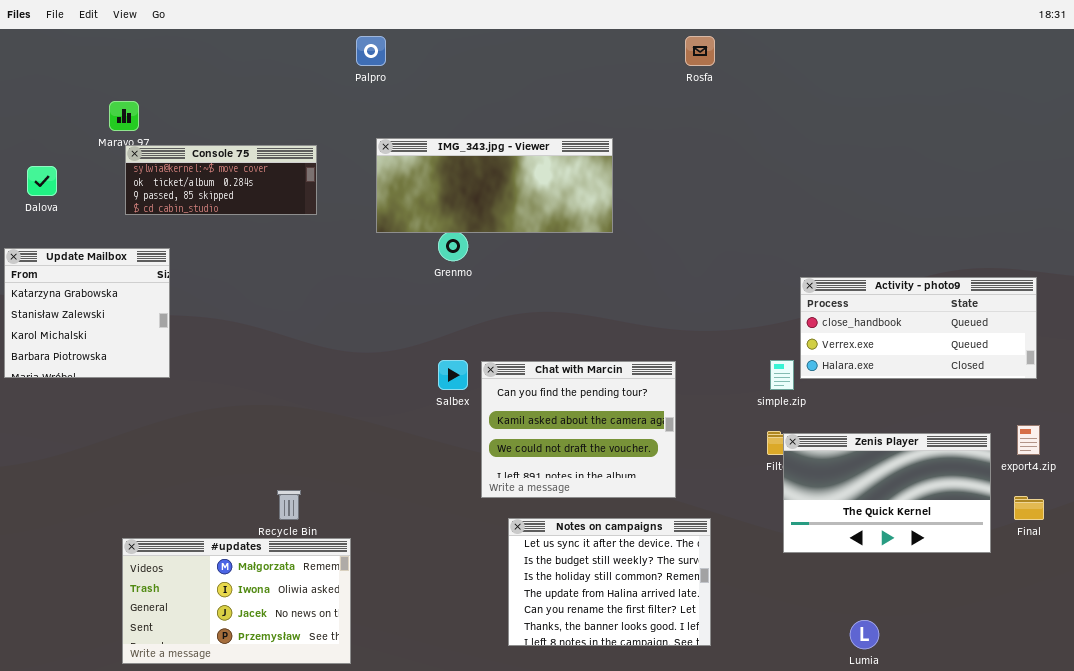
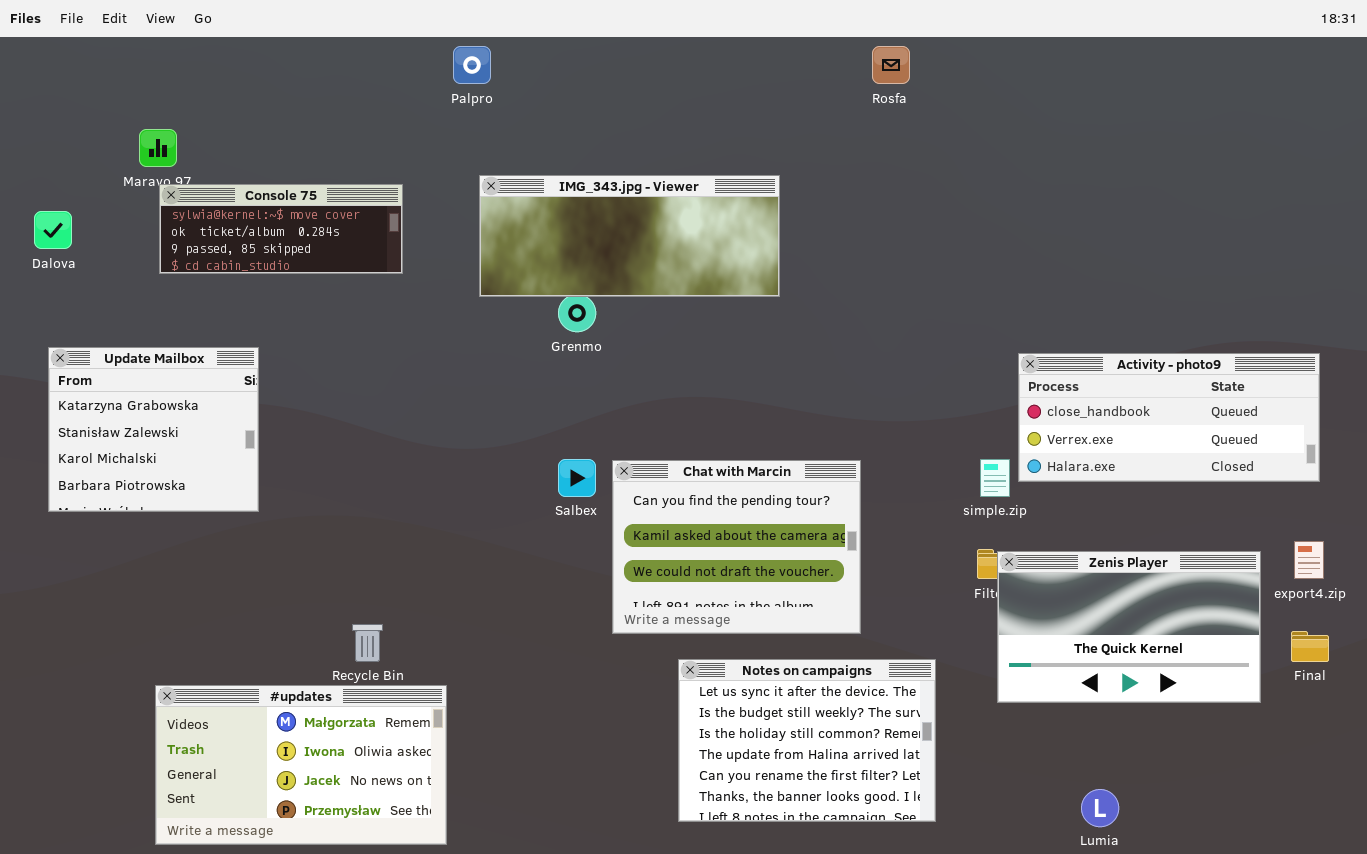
Update Mailbox: [4,248,170,378] -> [48,347,259,512], moved
Notes on campaigns: [508,518,711,646] -> [678,659,936,822], moved

